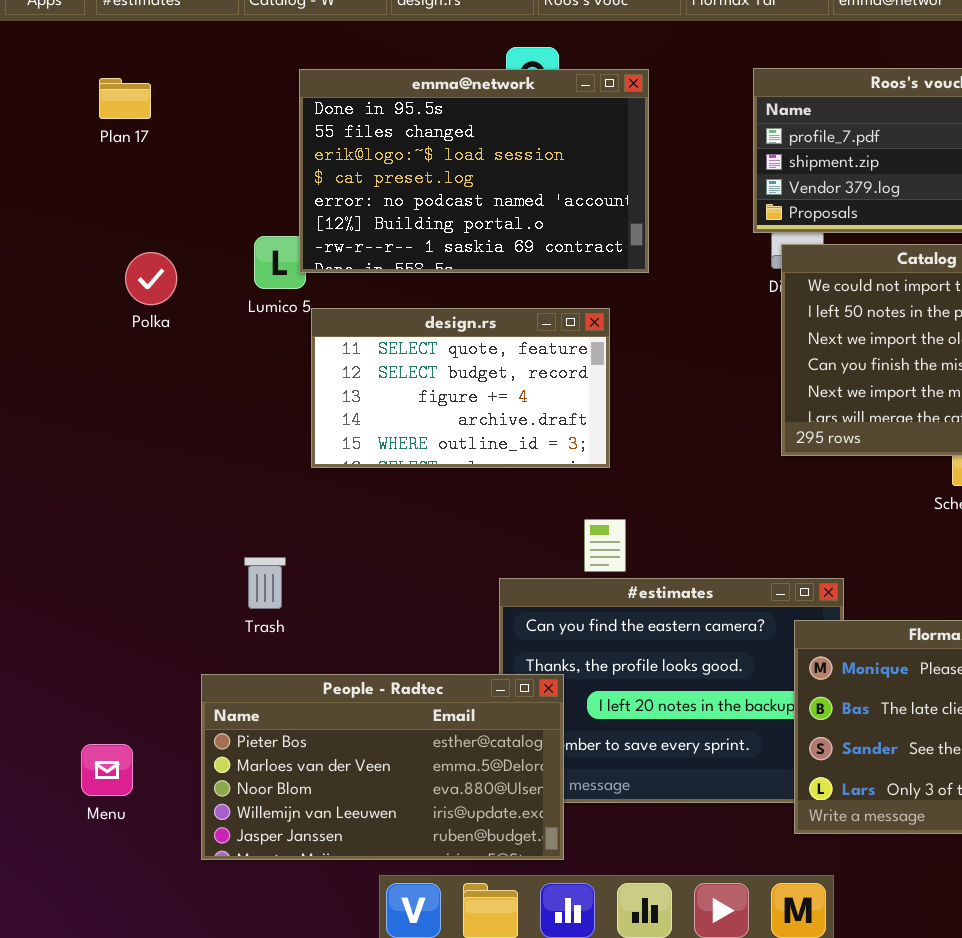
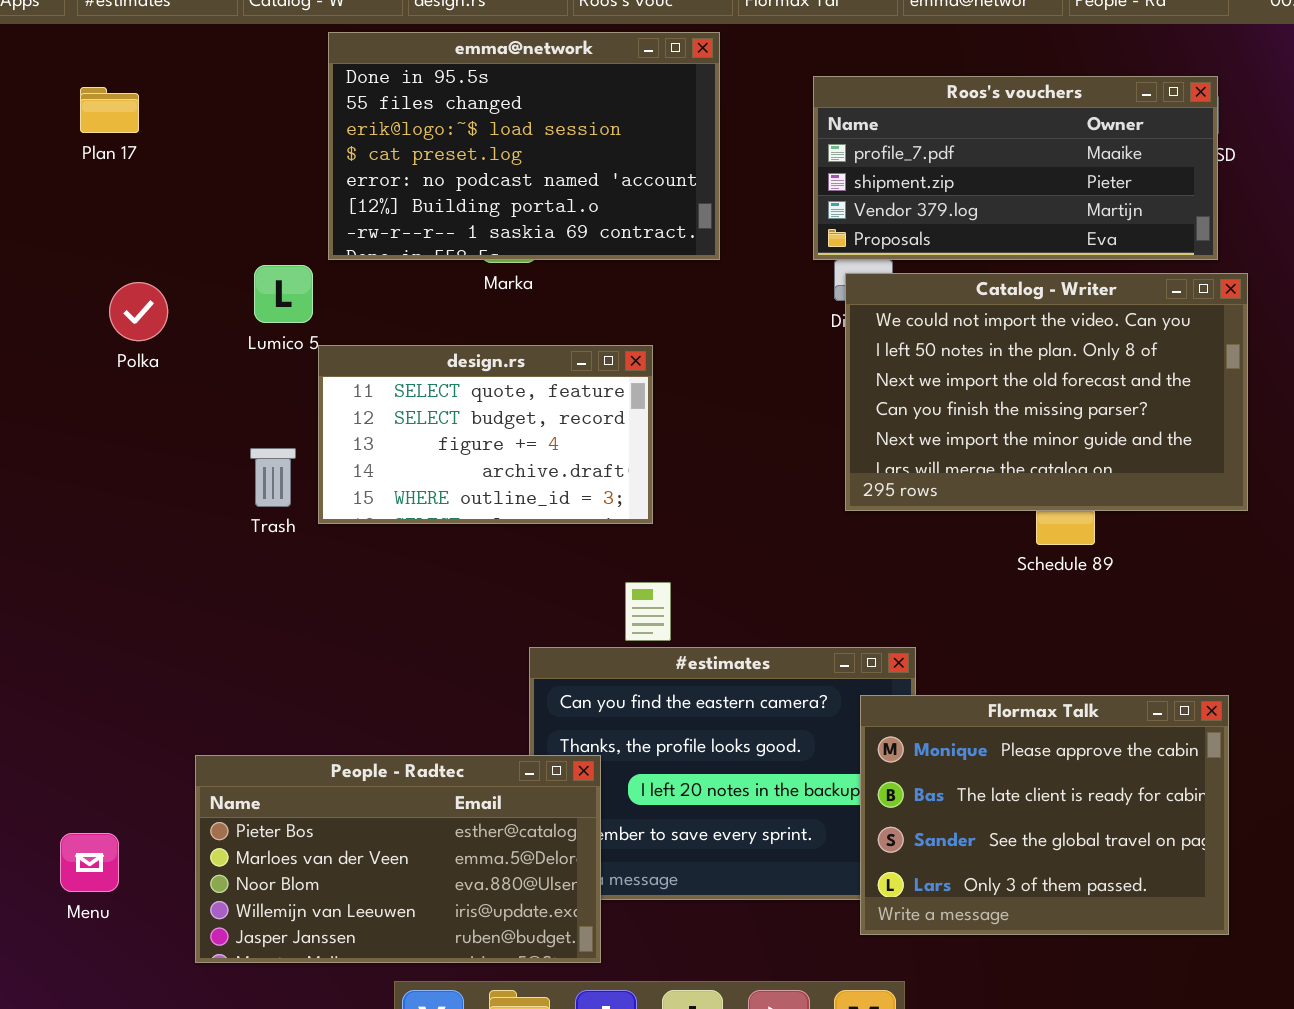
emma@network: [299,69,649,273] -> [328,32,720,260], moved
Trash: [244,557,286,609] -> [250,448,296,507], moved

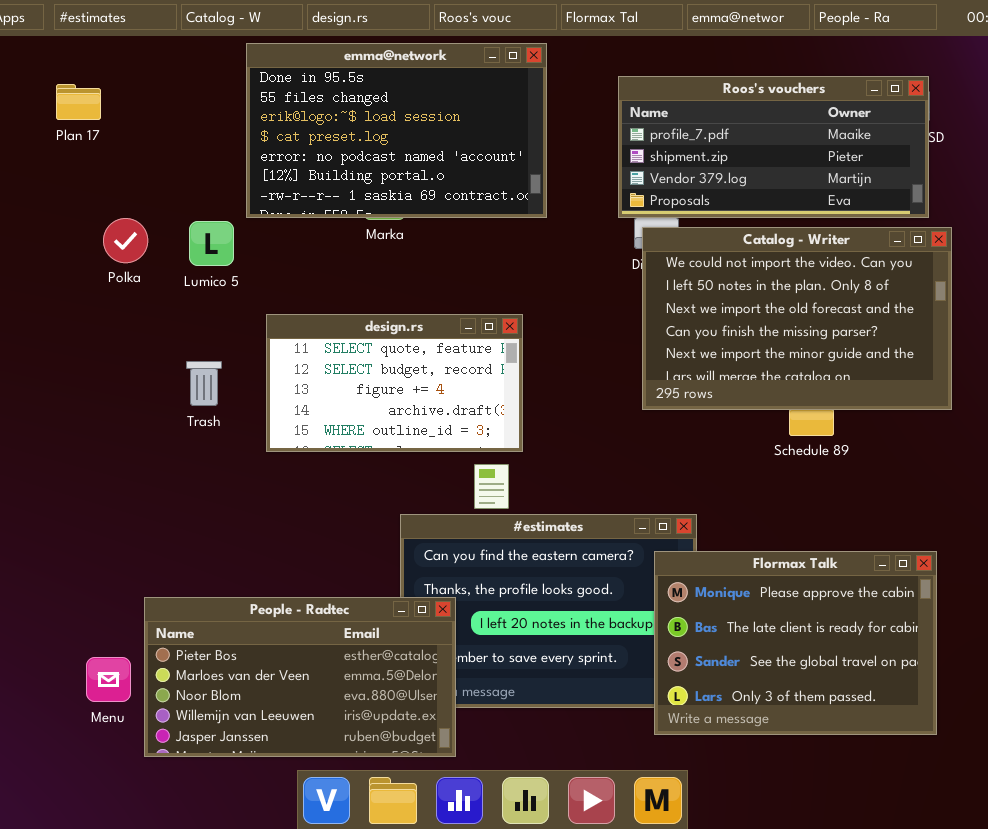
Polka: [109,282,168,341] -> [103,218,148,263], moved
design.rs: [318,345,653,524] -> [266,314,523,452], moved
Menu: [60,833,119,892] -> [86,657,131,702], moved

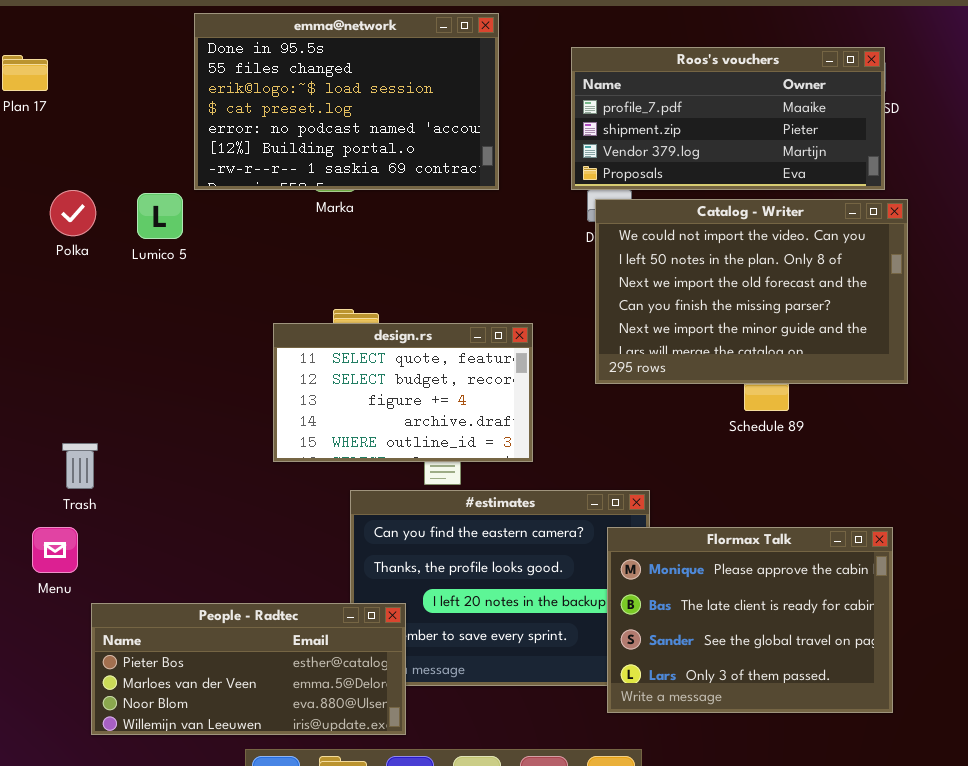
design.rs: [266,314,523,452] -> [273,323,533,462], moved
Trash: [186,361,222,406] -> [62,443,98,489], moved
People - Radtec: [144,597,456,757] -> [91,603,406,735], resized
Menu: [86,657,131,702] -> [32,527,78,573], moved

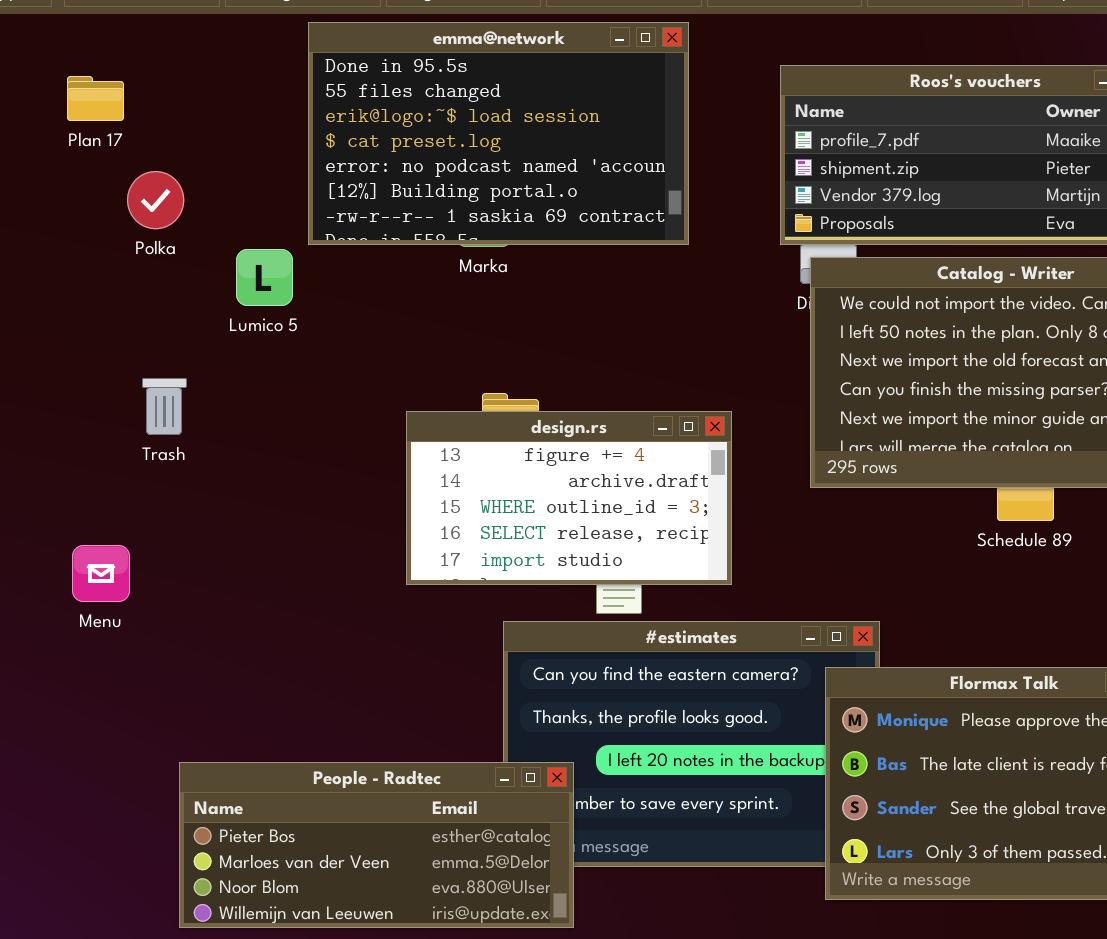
Polka: [50,190,96,236] -> [127,171,184,229], moved
design.rs: [273,323,533,462] -> [406,411,732,585], scrolled down 2 rows
Trash: [62,443,98,489] -> [142,378,187,435], moved
Menu: [32,527,78,573] -> [72,545,130,602], moved

